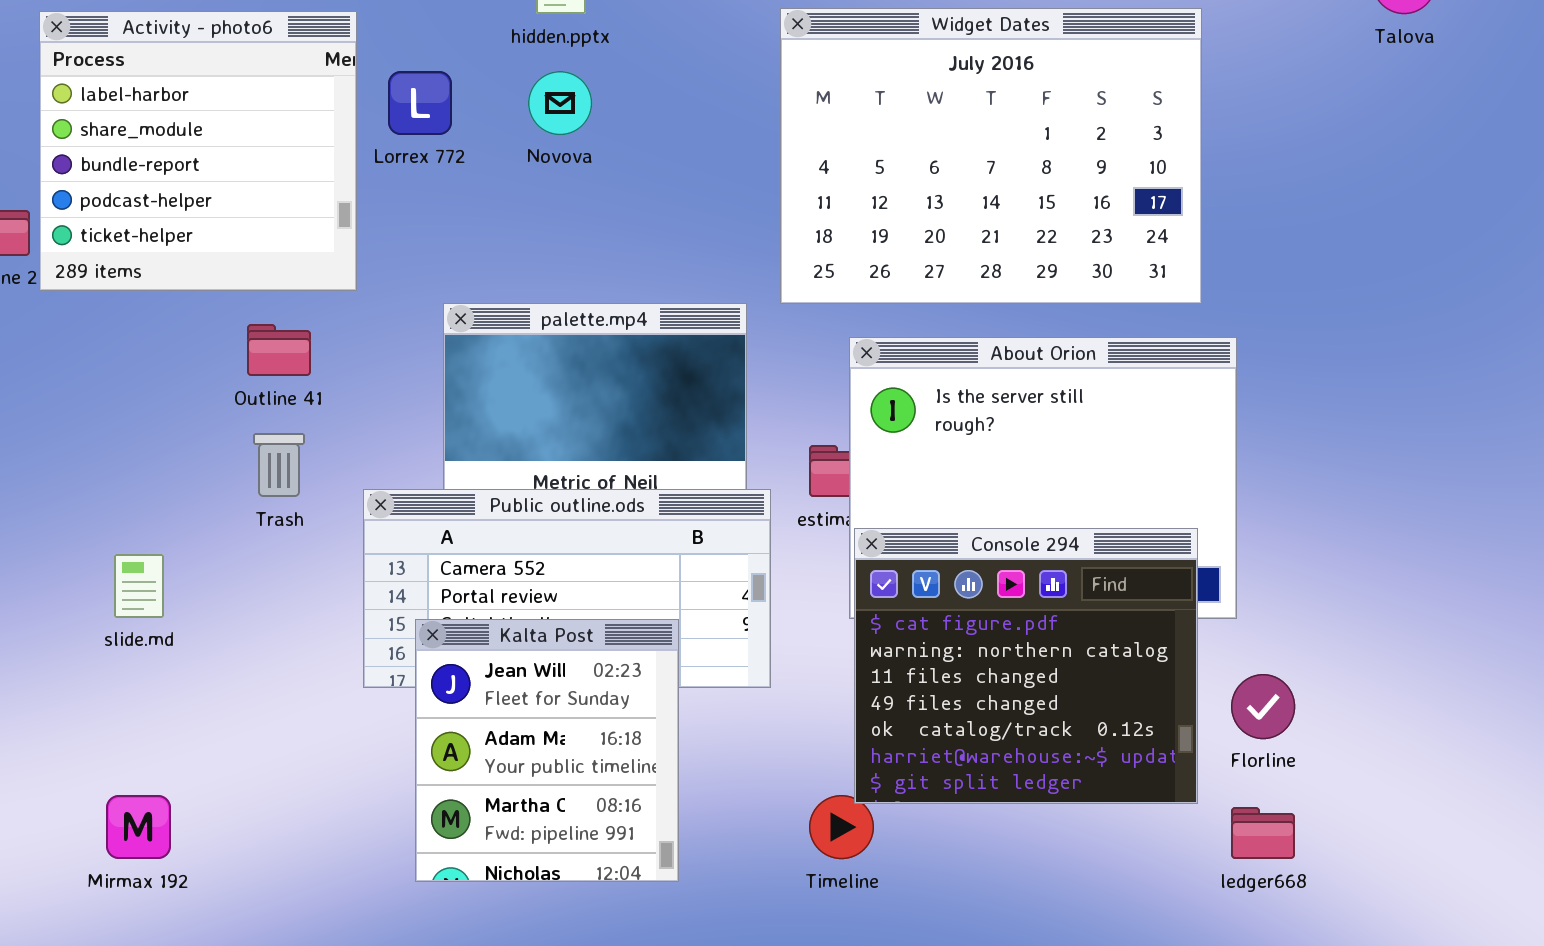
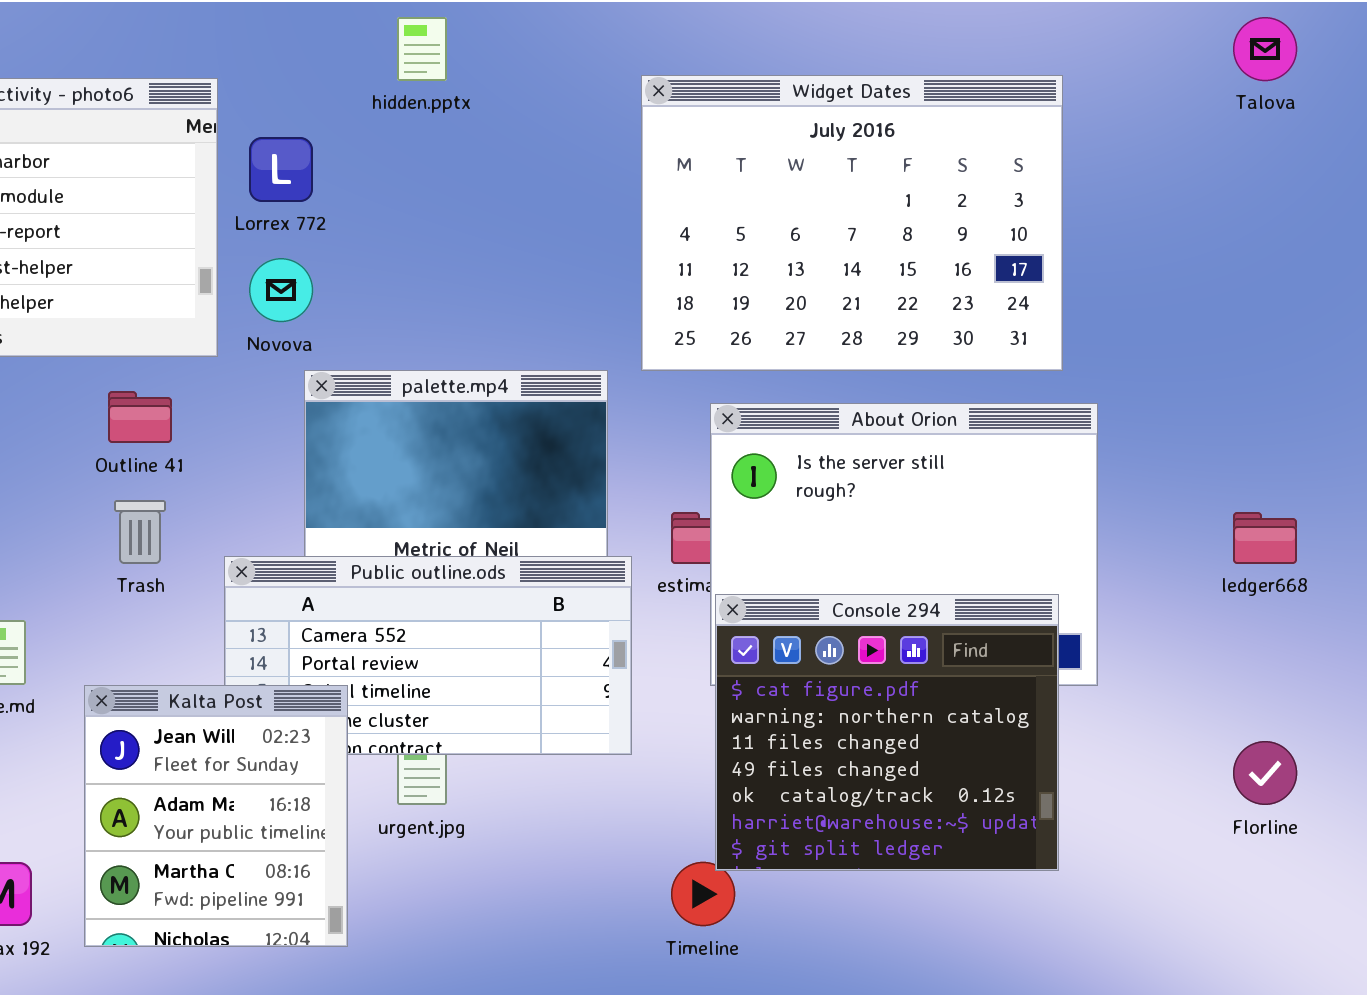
Novova: [528,71,592,135] -> [249,258,313,322], moved
Kalta Post: [415,619,679,882] -> [84,685,348,947], moved
Florline: [1231,674,1295,739] -> [1233,741,1297,805], moved
ledger668: [1231,807,1295,859] -> [1233,512,1297,564], moved

